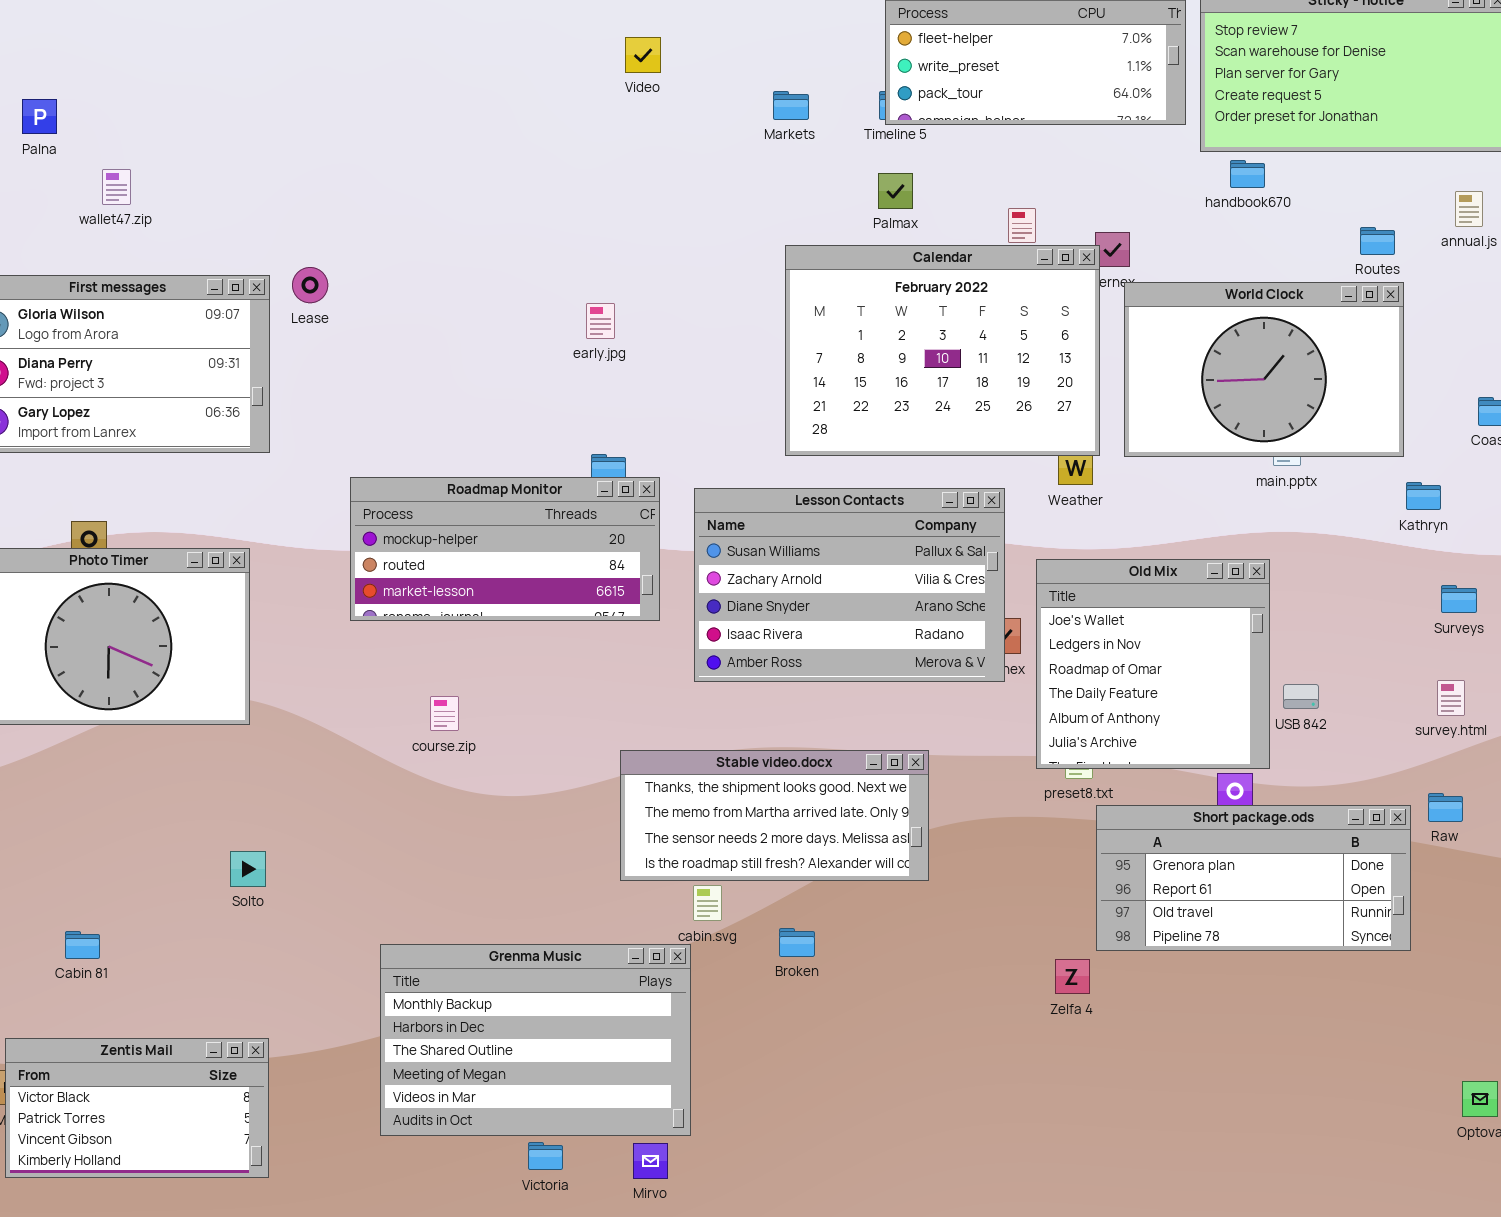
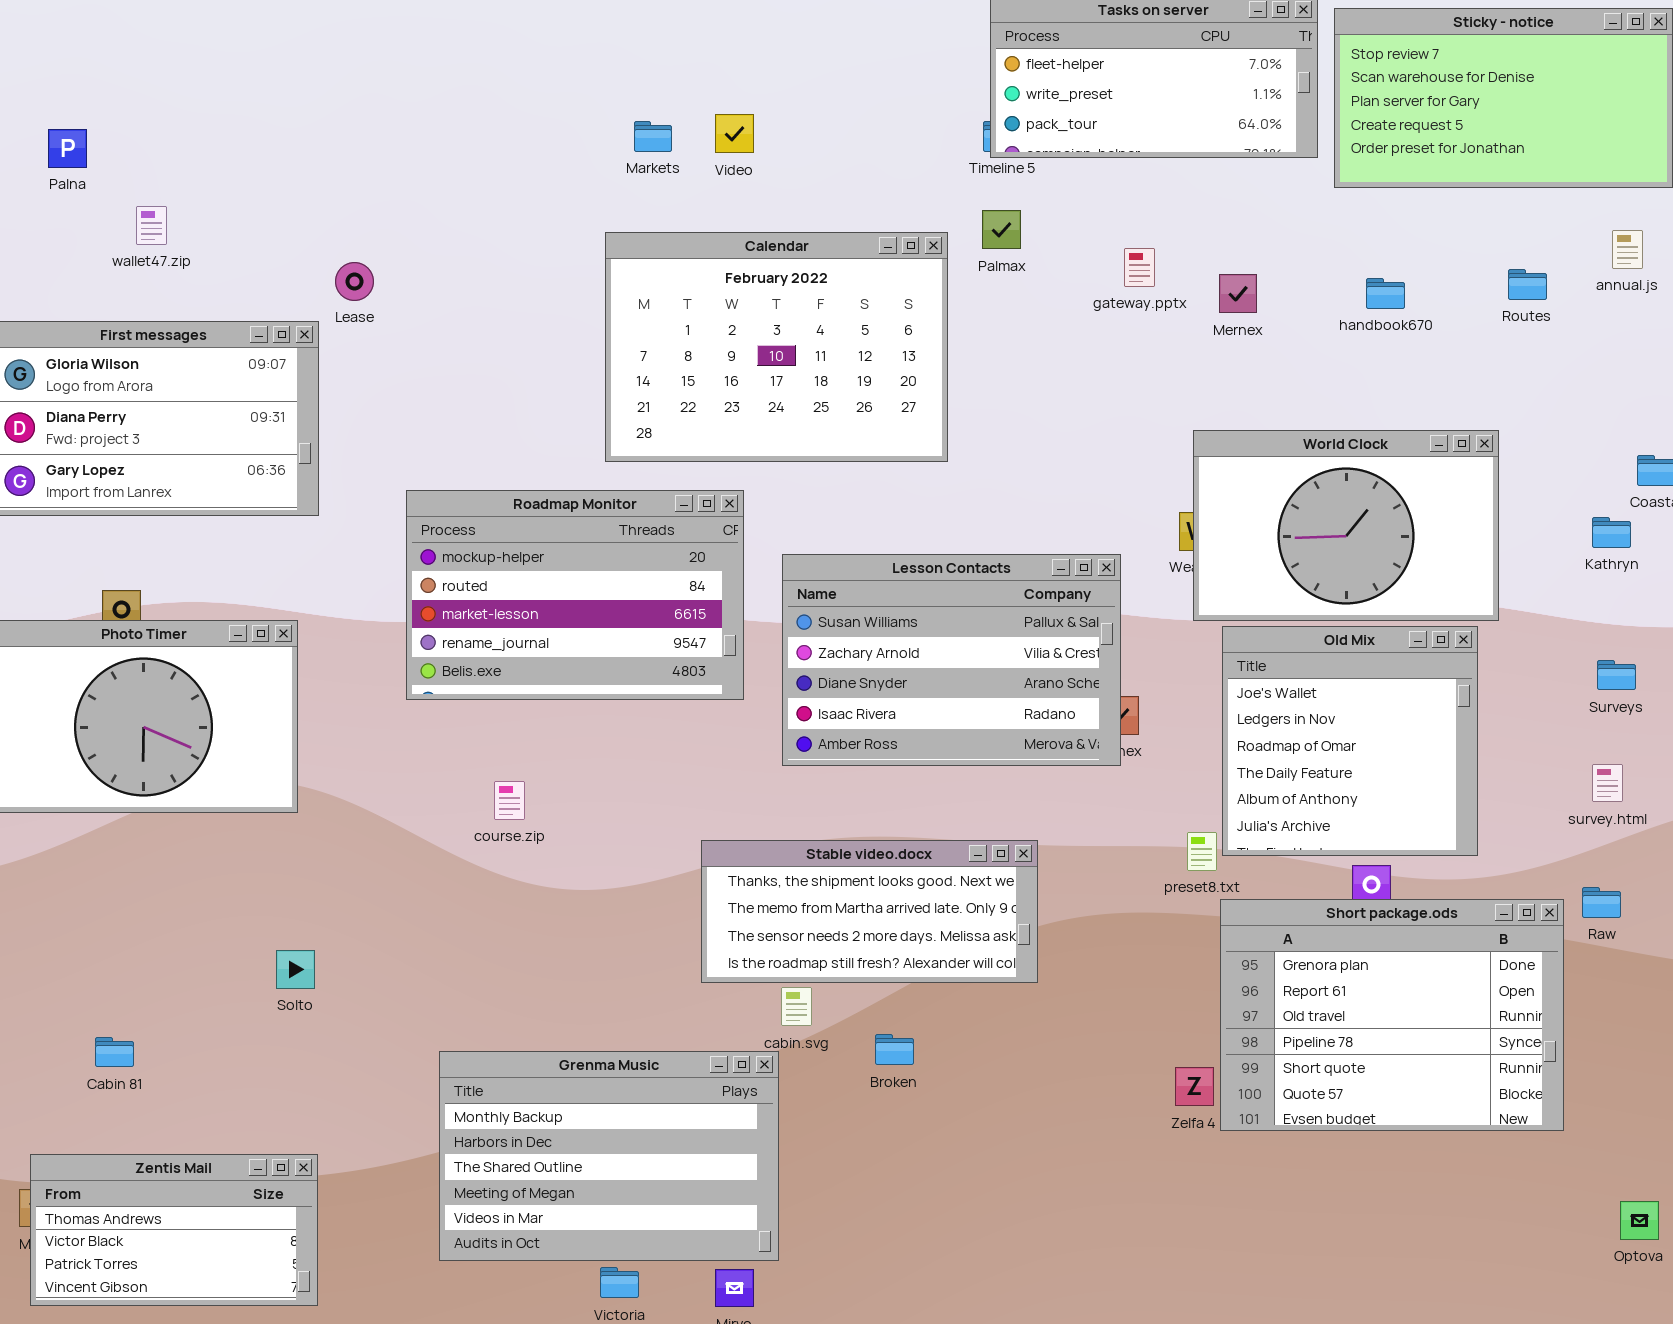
Video: [625,37,661,73] -> [715,114,754,153], moved
Markets: [773,91,809,120] -> [634,121,672,152], moved
handbook670: [1230,160,1265,188] -> [1366,278,1405,309], moved
Calendar: [785,245,1100,456] -> [605,232,948,462], moved
Lease: [292,267,328,303] -> [335,262,374,301], moved
World Clock: [1124,282,1404,457] -> [1193,430,1499,621], moved
Roadmap Monitor: [350,477,660,621] -> [406,490,744,700], resized
Kathryn: [1406,482,1441,510] -> [1592,517,1631,548], moved
Old Mix: [1036,559,1270,769] -> [1222,626,1478,856], moved
Short package.ods: [1096,805,1411,951] -> [1220,899,1564,1131], resized
Zentis Mail: [5,1038,269,1178] -> [30,1154,318,1306], scrolled up 1 row

